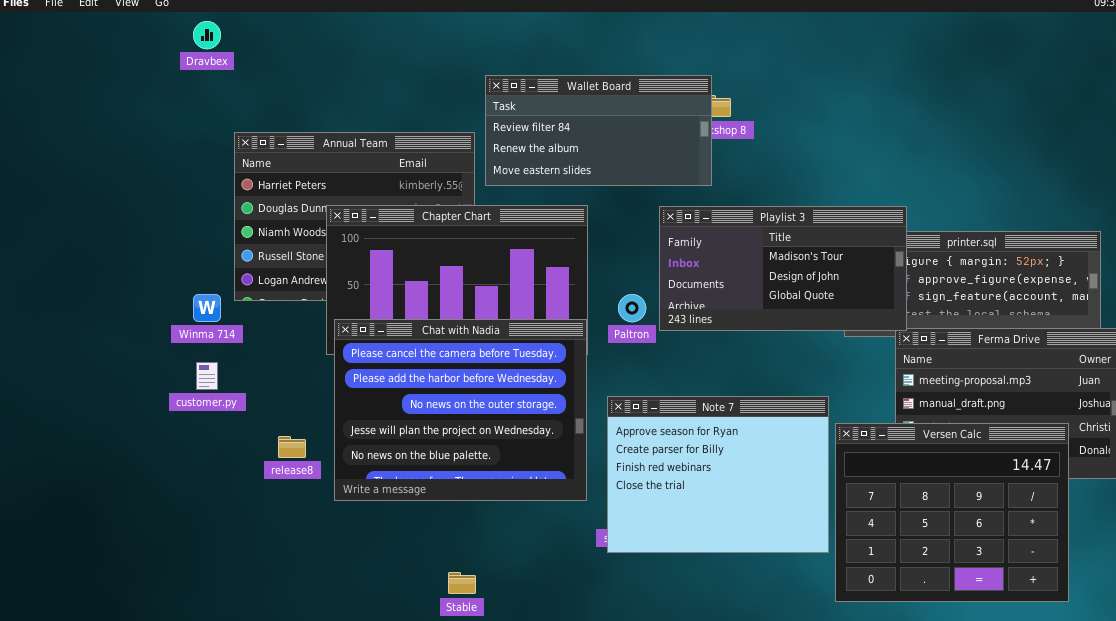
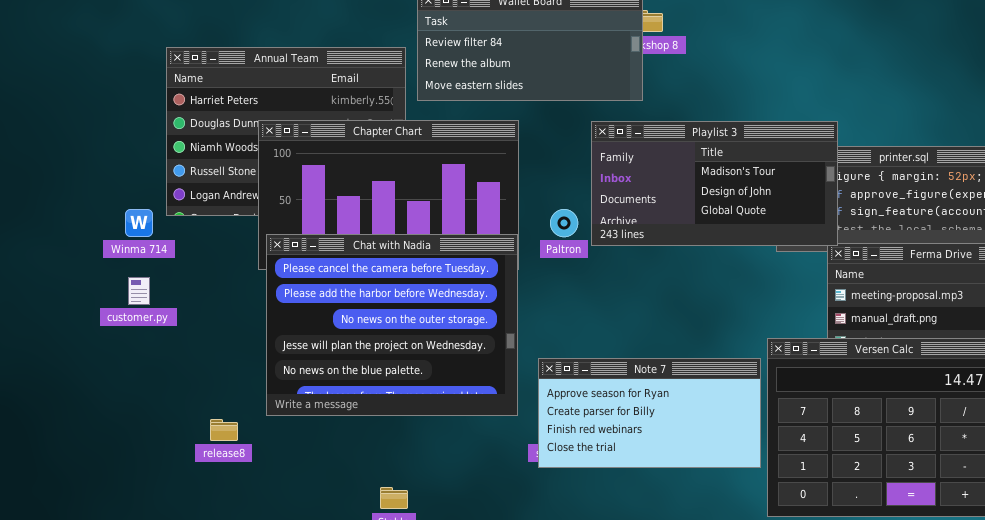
Note 7: [607,396,829,553] -> [538,358,761,468], resized
release8: [278,436,306,458] -> [210,419,238,441], moved

